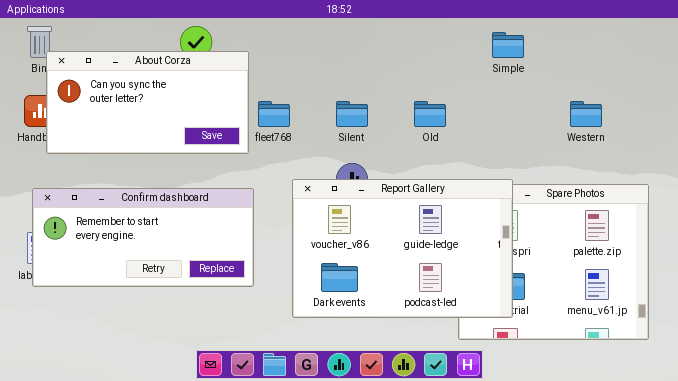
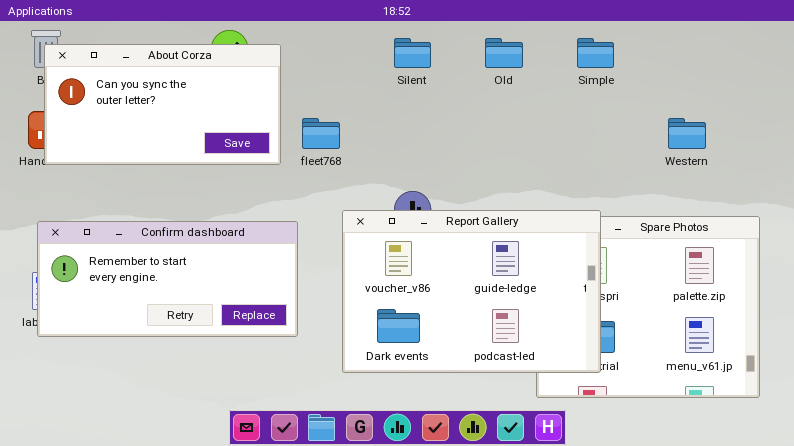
About Corza: [46,51,249,154] -> [44,44,281,165], moved
Silent: [336,101,368,127] -> [394,38,431,68], moved
Old: [414,101,446,127] -> [485,38,523,68], moved

